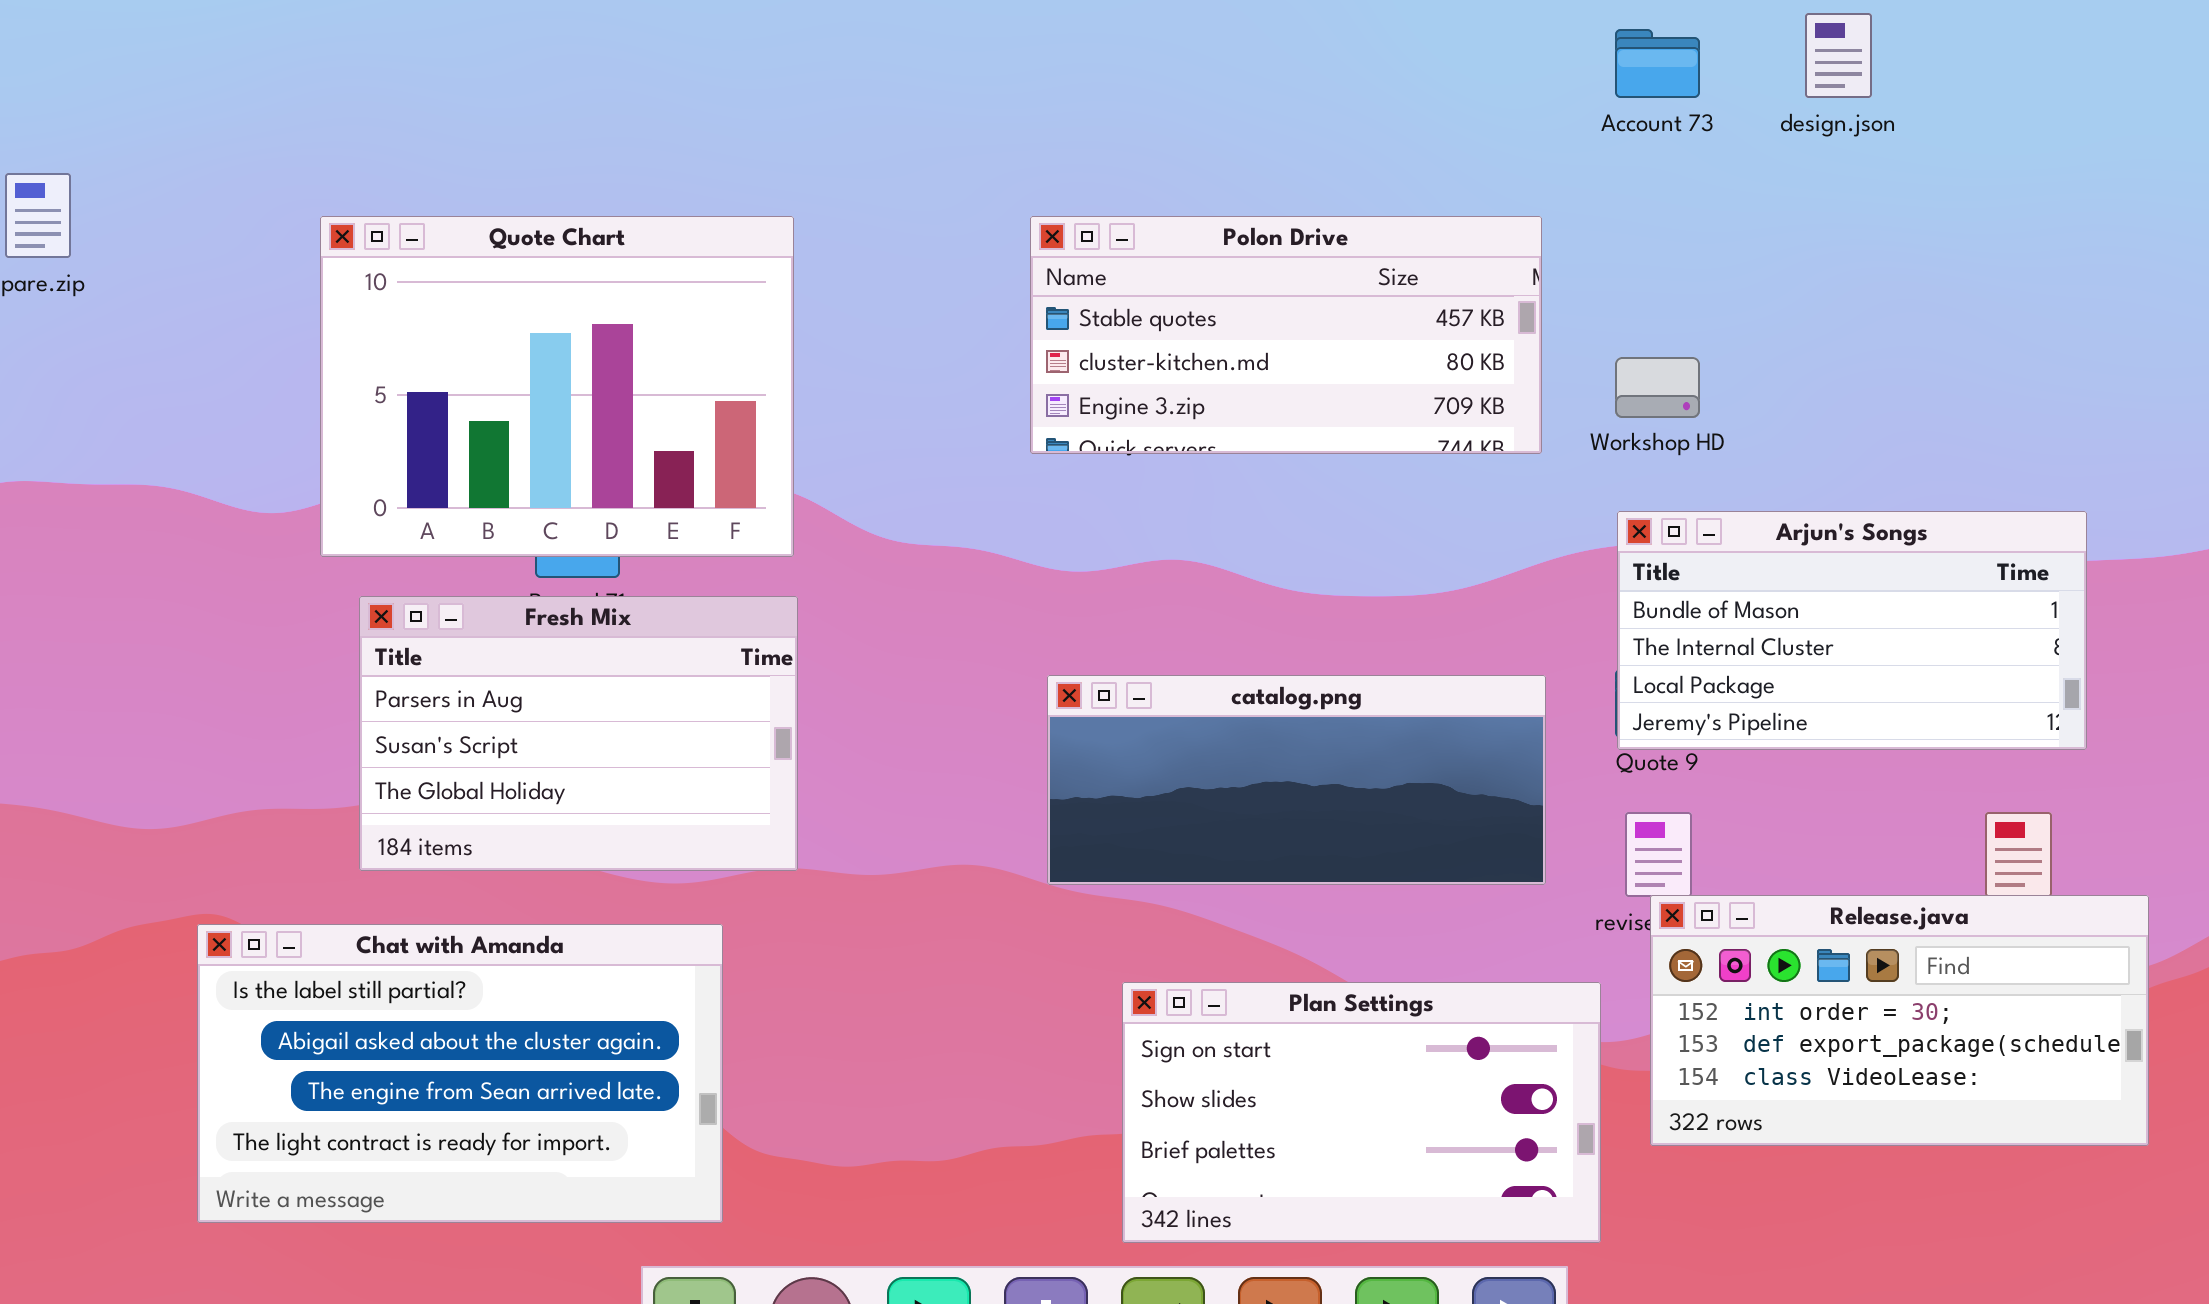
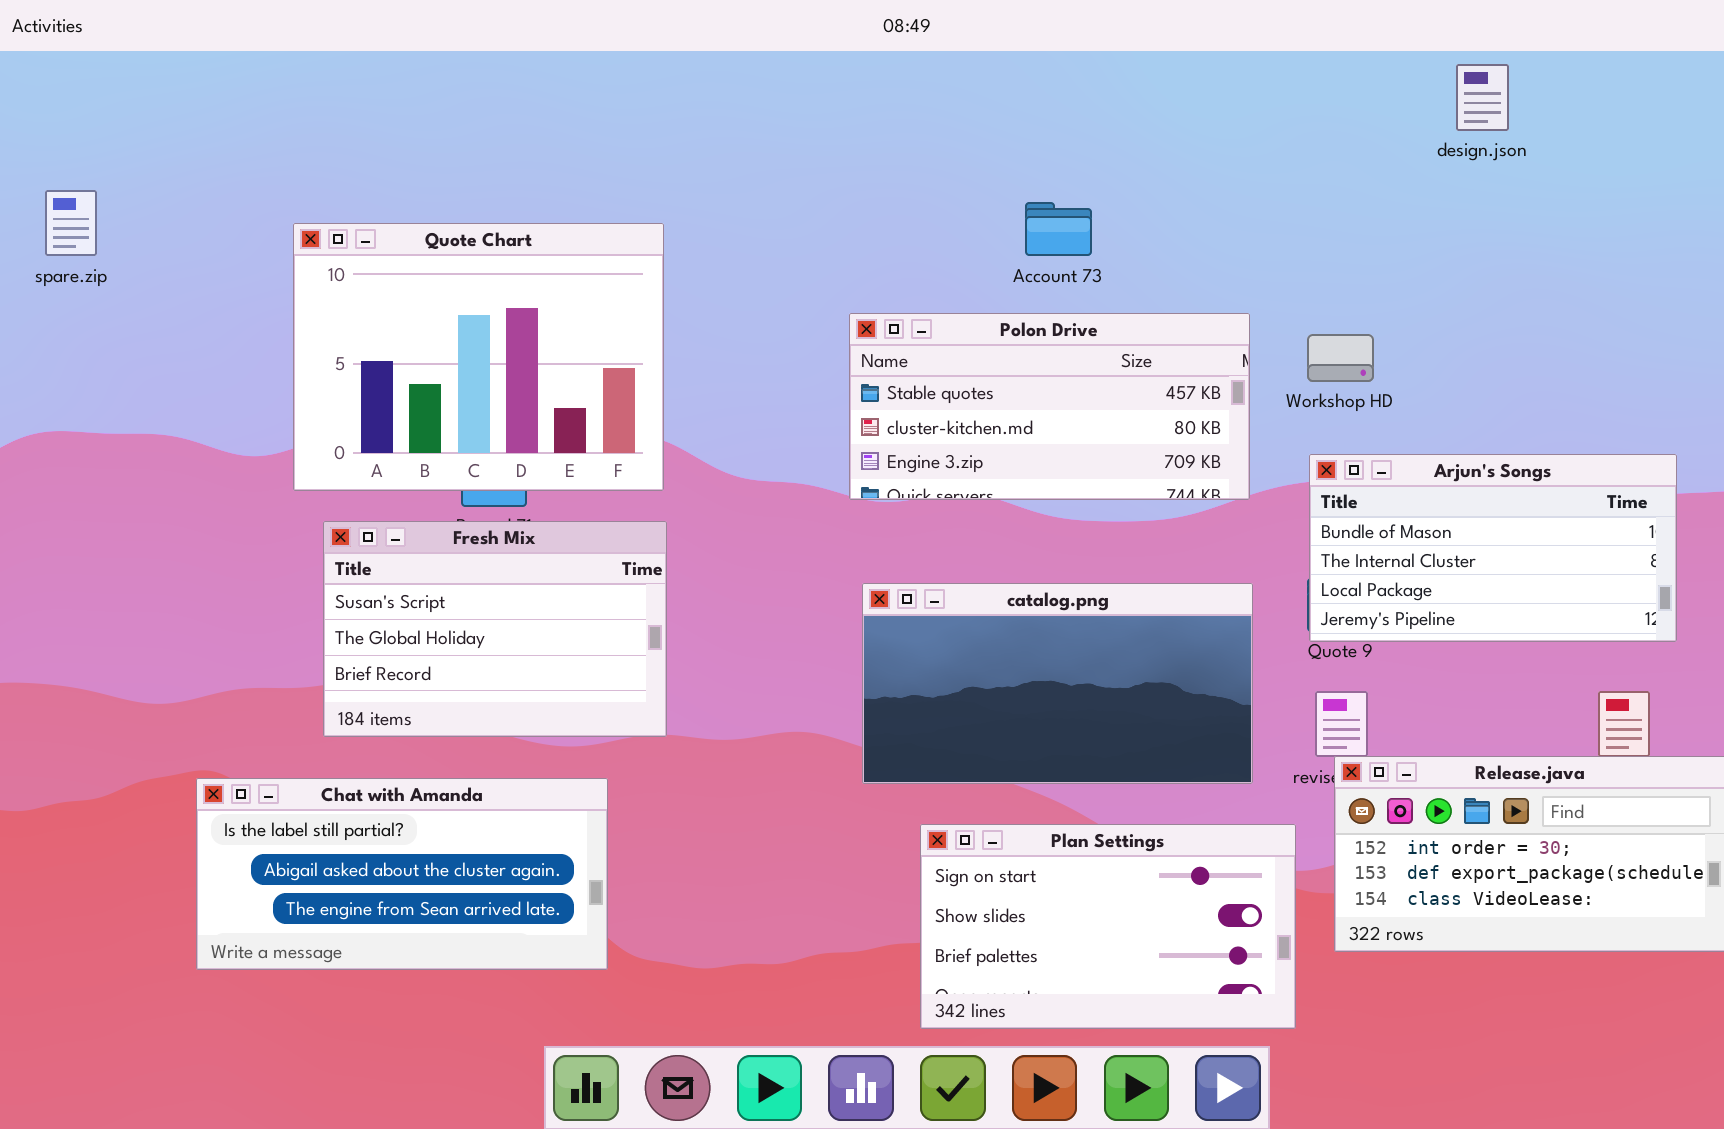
Account 73: [1615,29,1700,98] -> [1025,202,1092,256], moved
Polon Drive: [1030,216,1542,454] -> [849,313,1250,500], moved
Fresh Mix: [359,596,798,871] -> [323,521,667,737], scrolled down 1 row
catalog.png: [1047,675,1546,885] -> [862,583,1253,784], resized
Chat with Amanda: [197,924,723,1223] -> [196,778,608,970], resized

